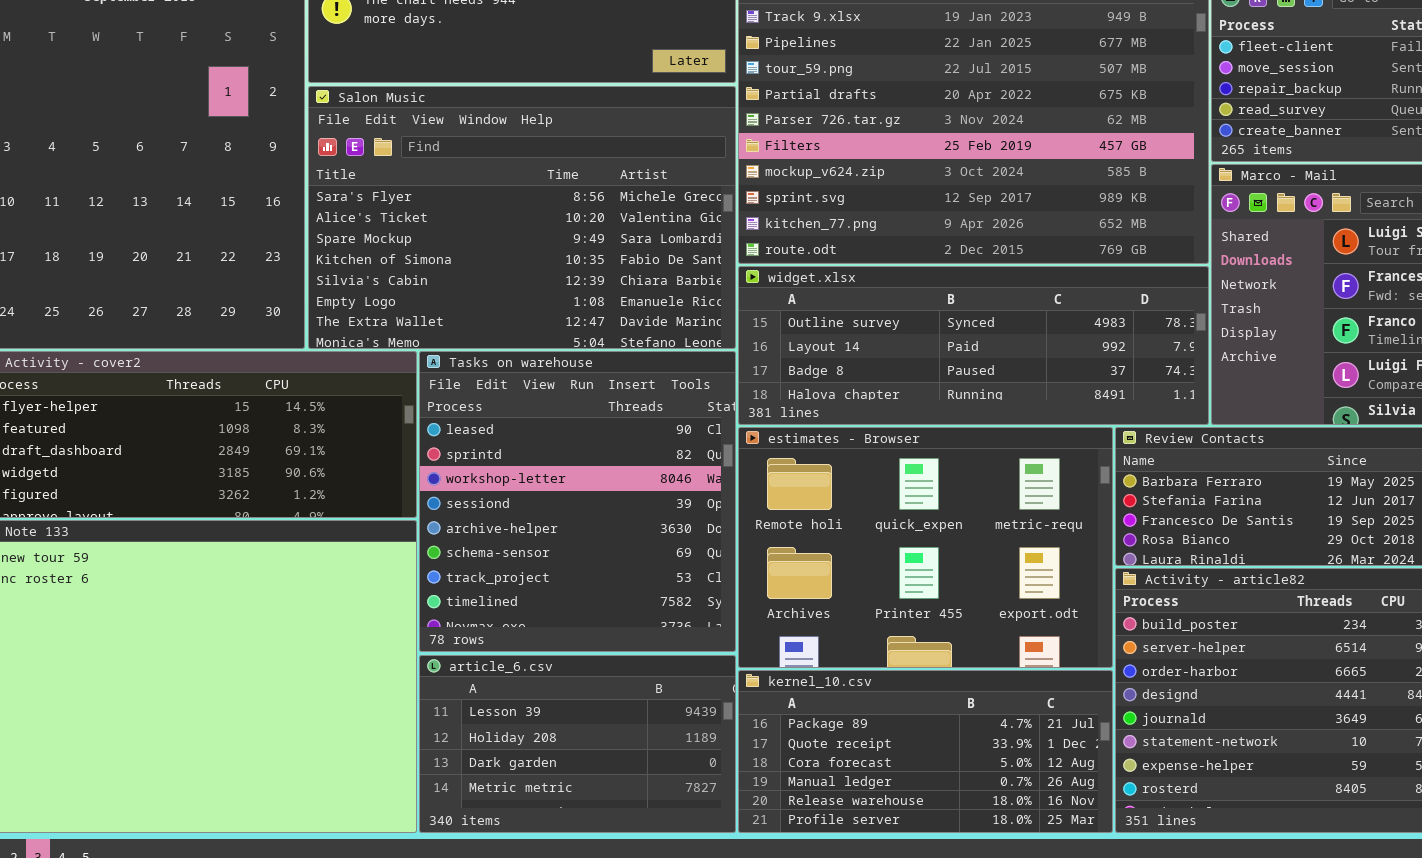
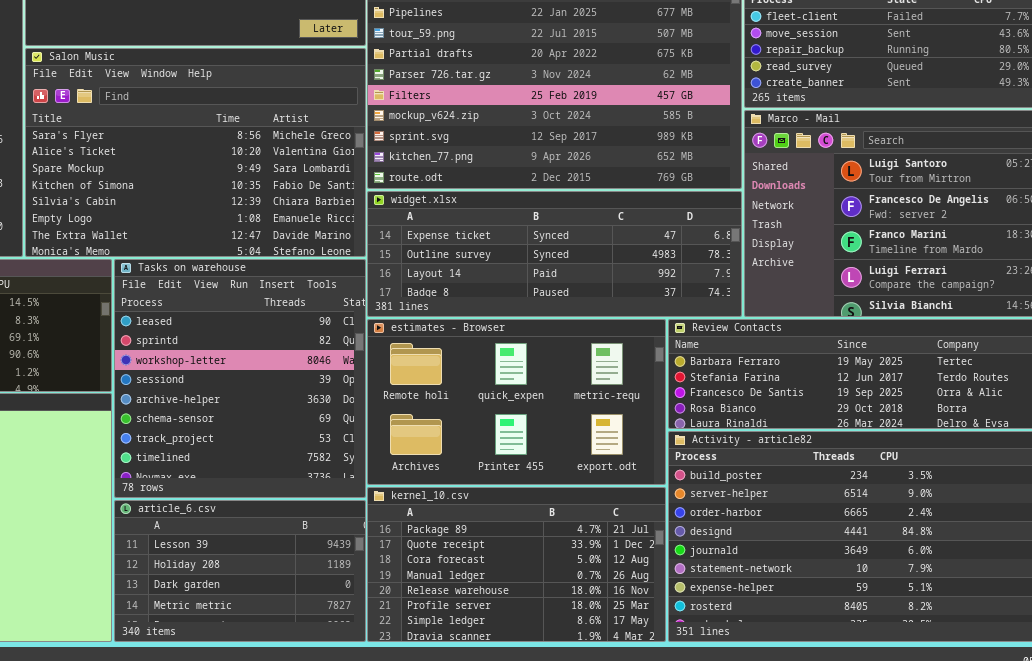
widget.xlsx: [738,266,1209,425] -> [367,191,742,317], scrolled up 1 row
estimates - Browser: [738,427,1113,668] -> [367,319,666,485], resized
kernel_10.csv: [738,670,1113,833] -> [367,487,666,642], resized

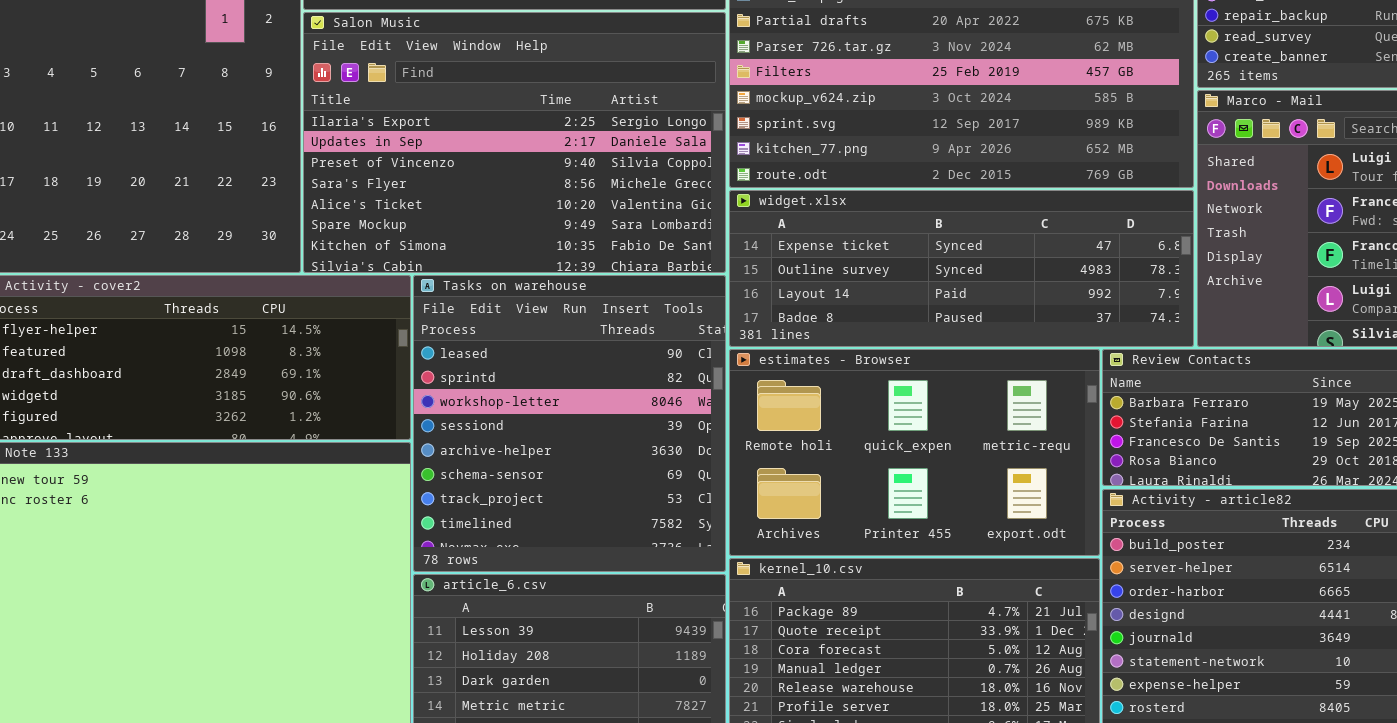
Salon Music: [25,48,366,257] -> [303,12,726,273], scrolled up 3 rows

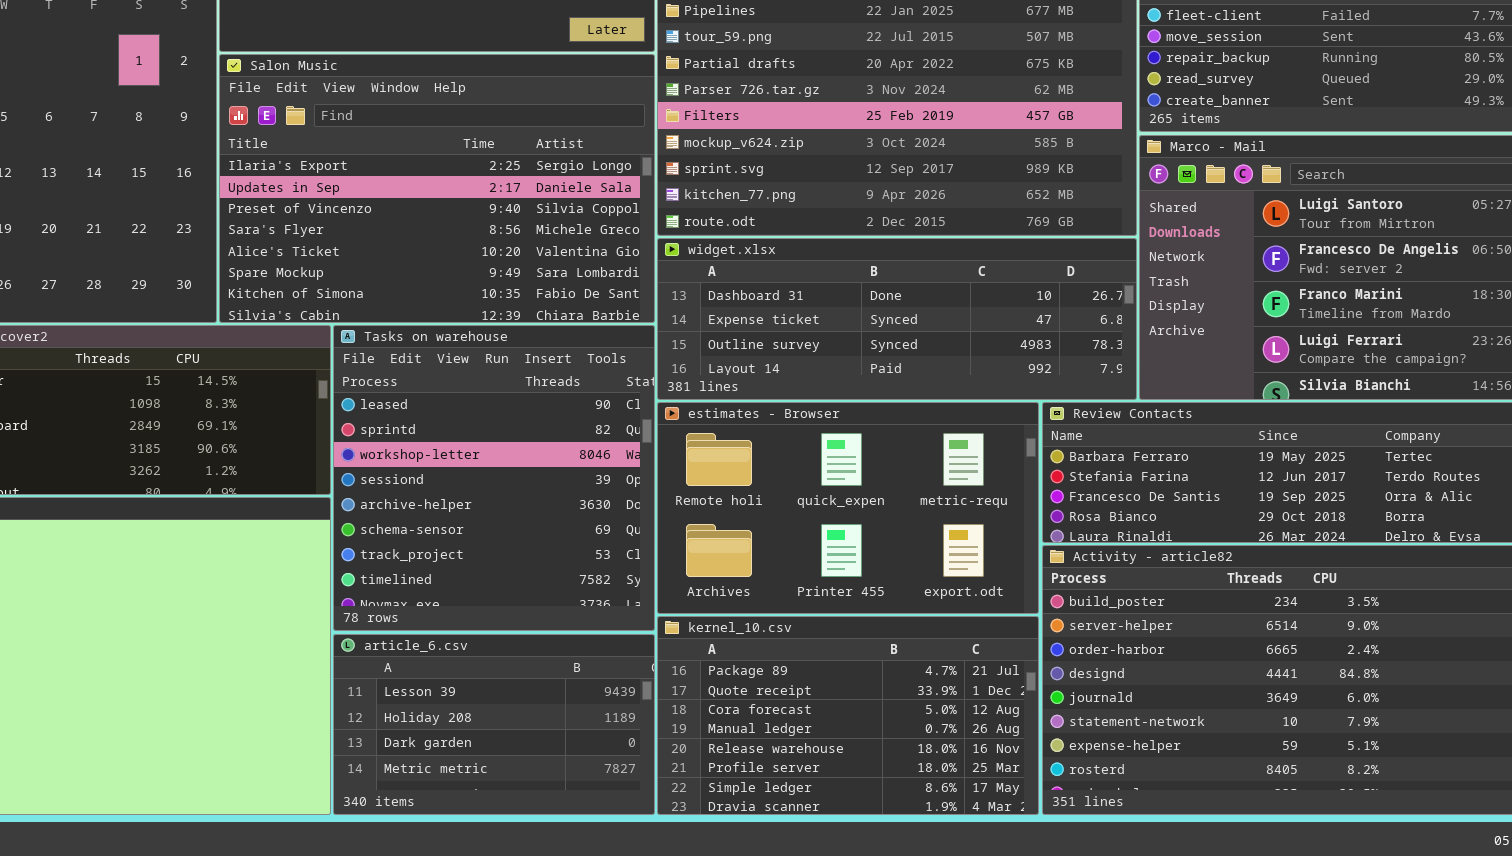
widget.xlsx: [729,190,1194,347] -> [657,238,1137,400], scrolled up 1 row

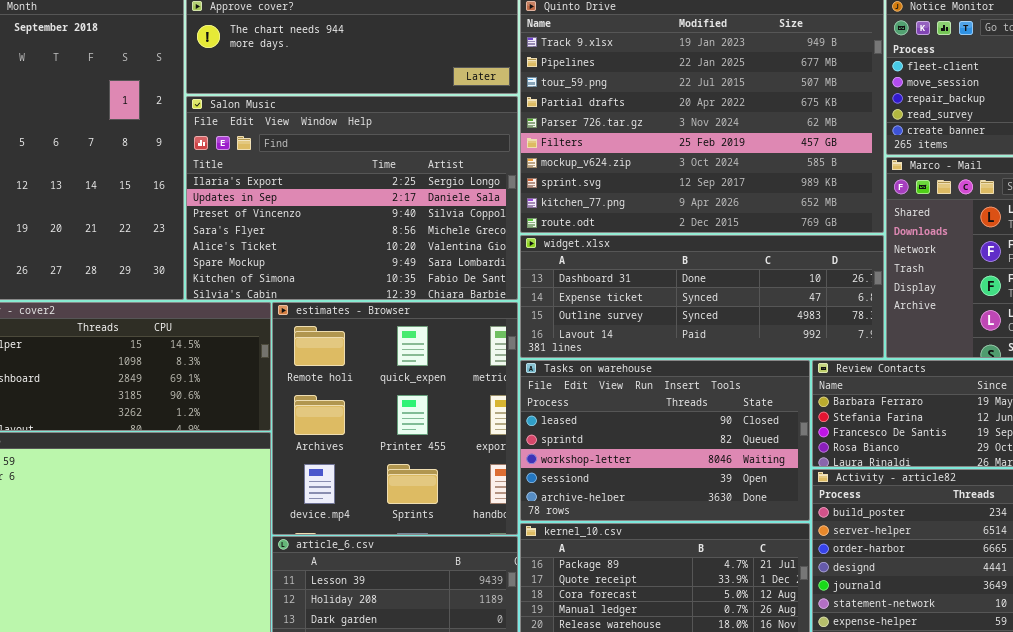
Tasks on warehouse: [333,325,655,631] -> [520,360,810,521], moved, resized
estimates - Browser: [657,402,1039,614] -> [272,302,518,535], moved, resized

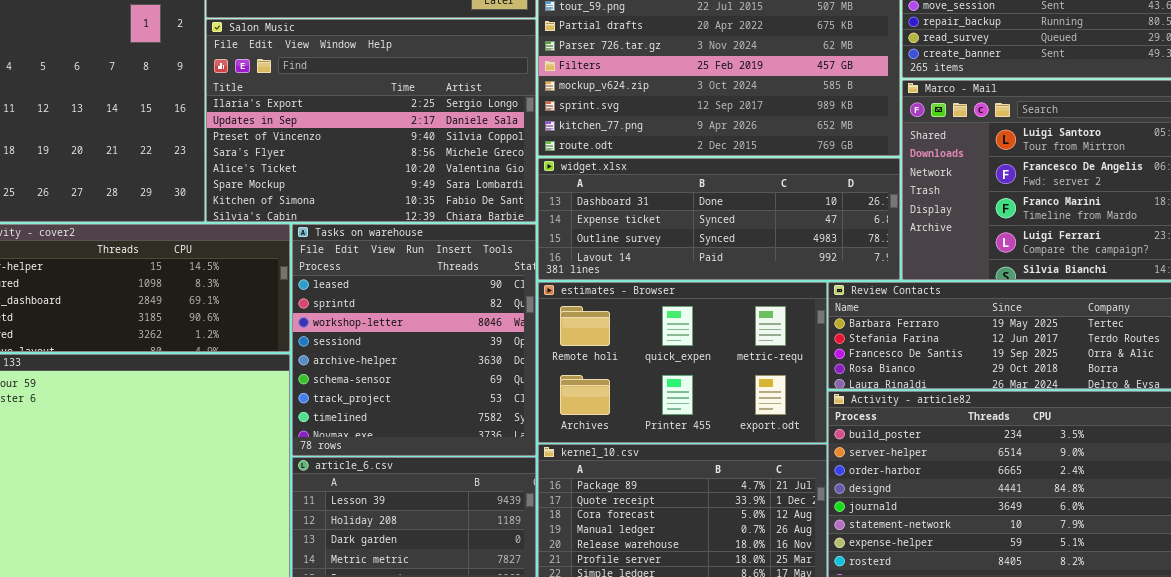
estimates - Browser: [272,302,518,535] -> [538,282,827,443], moved, resized
Tasks on warehouse: [520,360,810,521] -> [292,224,536,456], moved, resized

